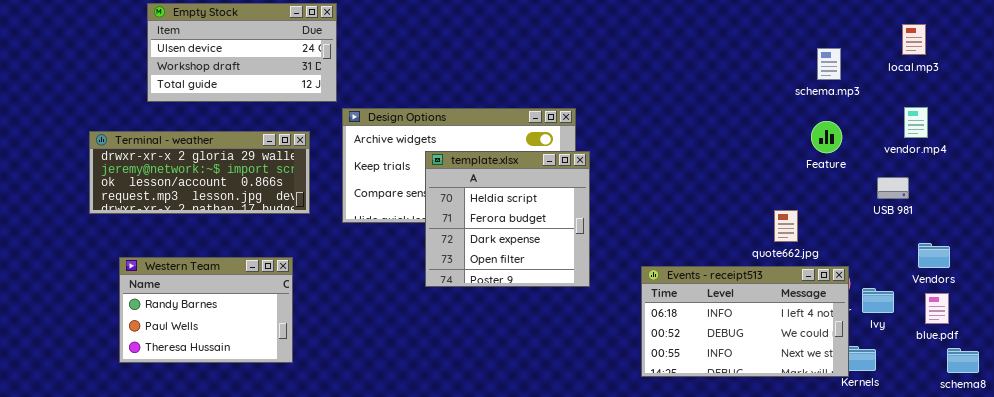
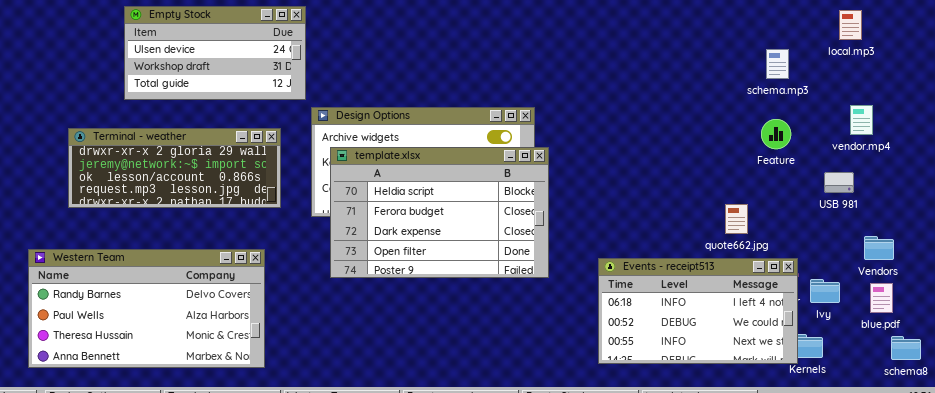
local.mp3: [902,24,926,55] -> [839,10,862,40], moved
template.xlsx: [425,151,590,287] -> [330,147,549,278], resized
Western Team: [119,257,293,363] -> [28,249,265,368], resized

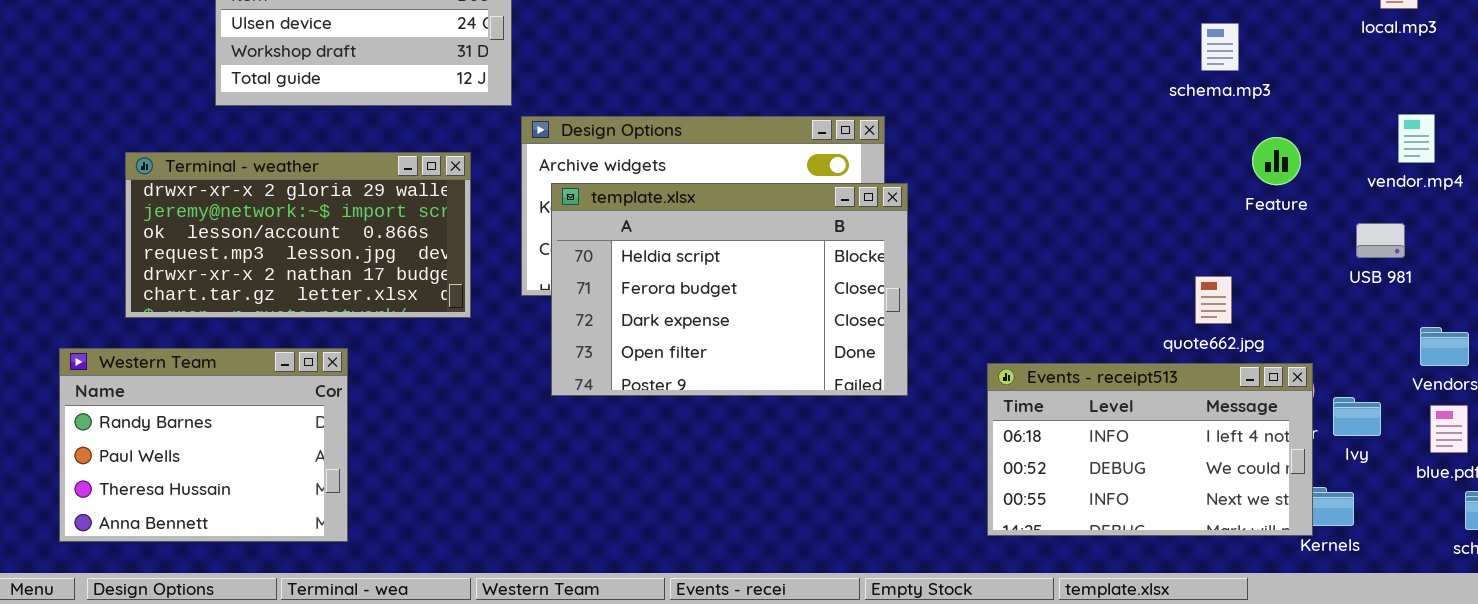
schema.mp3: [766,49,789,79] -> [1201,23,1239,71], moved
Terminal - weather: [68,128,281,208] -> [125,152,471,318], resized
Western Team: [28,249,265,368] -> [59,348,348,542], resized

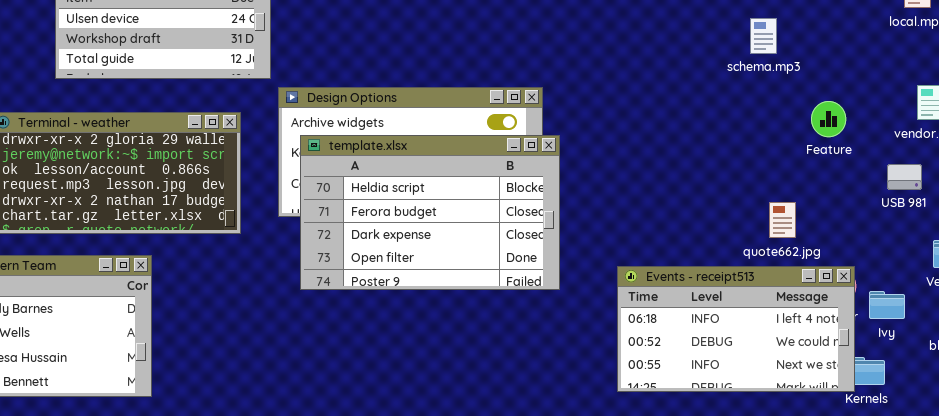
schema.mp3: [1201,23,1239,71] -> [750,18,777,54], moved

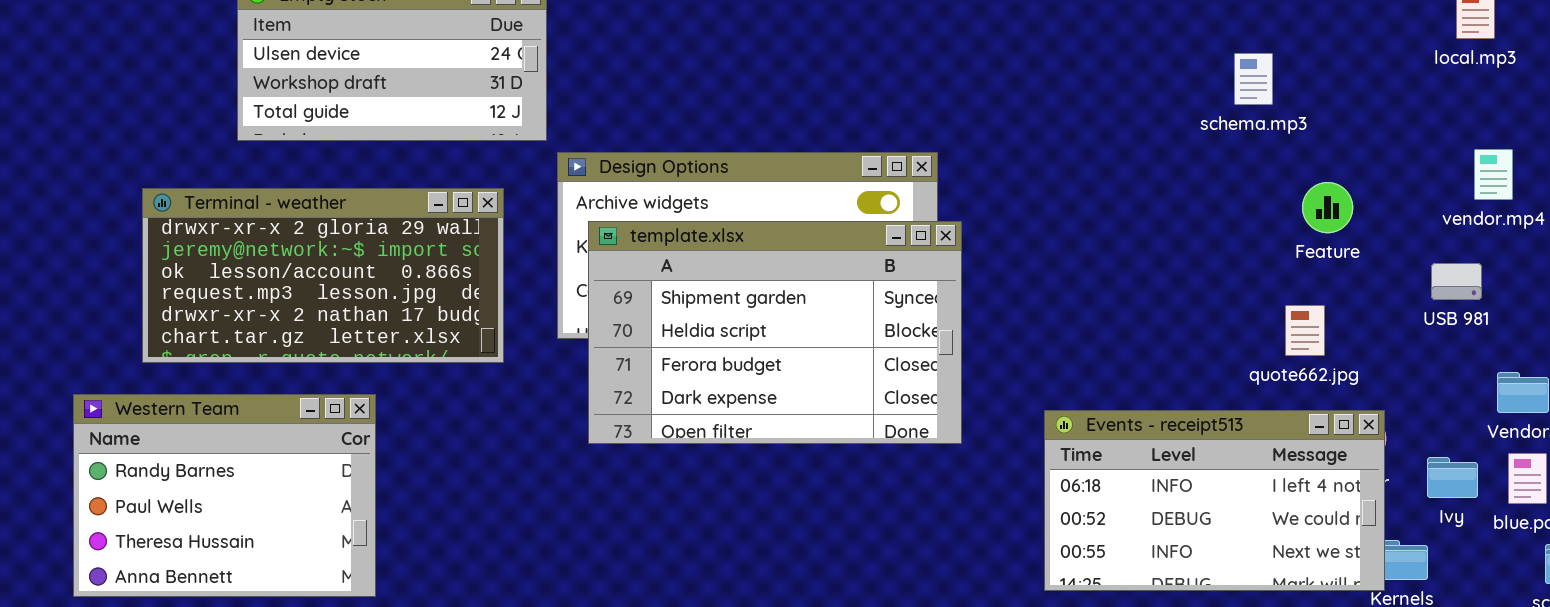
Feature: [811,101,846,137] -> [1302,182,1353,233], moved
template.xlsx: [300,135,560,290] -> [588,221,962,444], scrolled up 1 row
quote662.jpg: [769,202,796,238] -> [1285,305,1325,356], moved
Ivy: [869,291,905,319] -> [1427,457,1478,498], moved

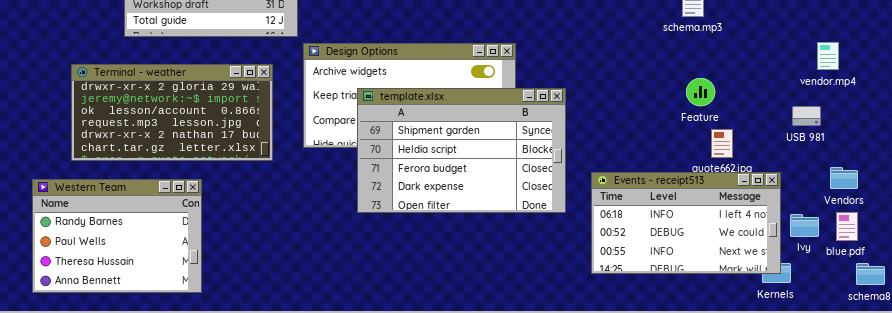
Feature: [1302,182,1353,233] -> [686,78,715,106], moved
template.xlsx: [588,221,962,444] -> [357,88,566,213], moved
Events - receipt513: [1044,410,1385,591] -> [591,172,781,274], moved

